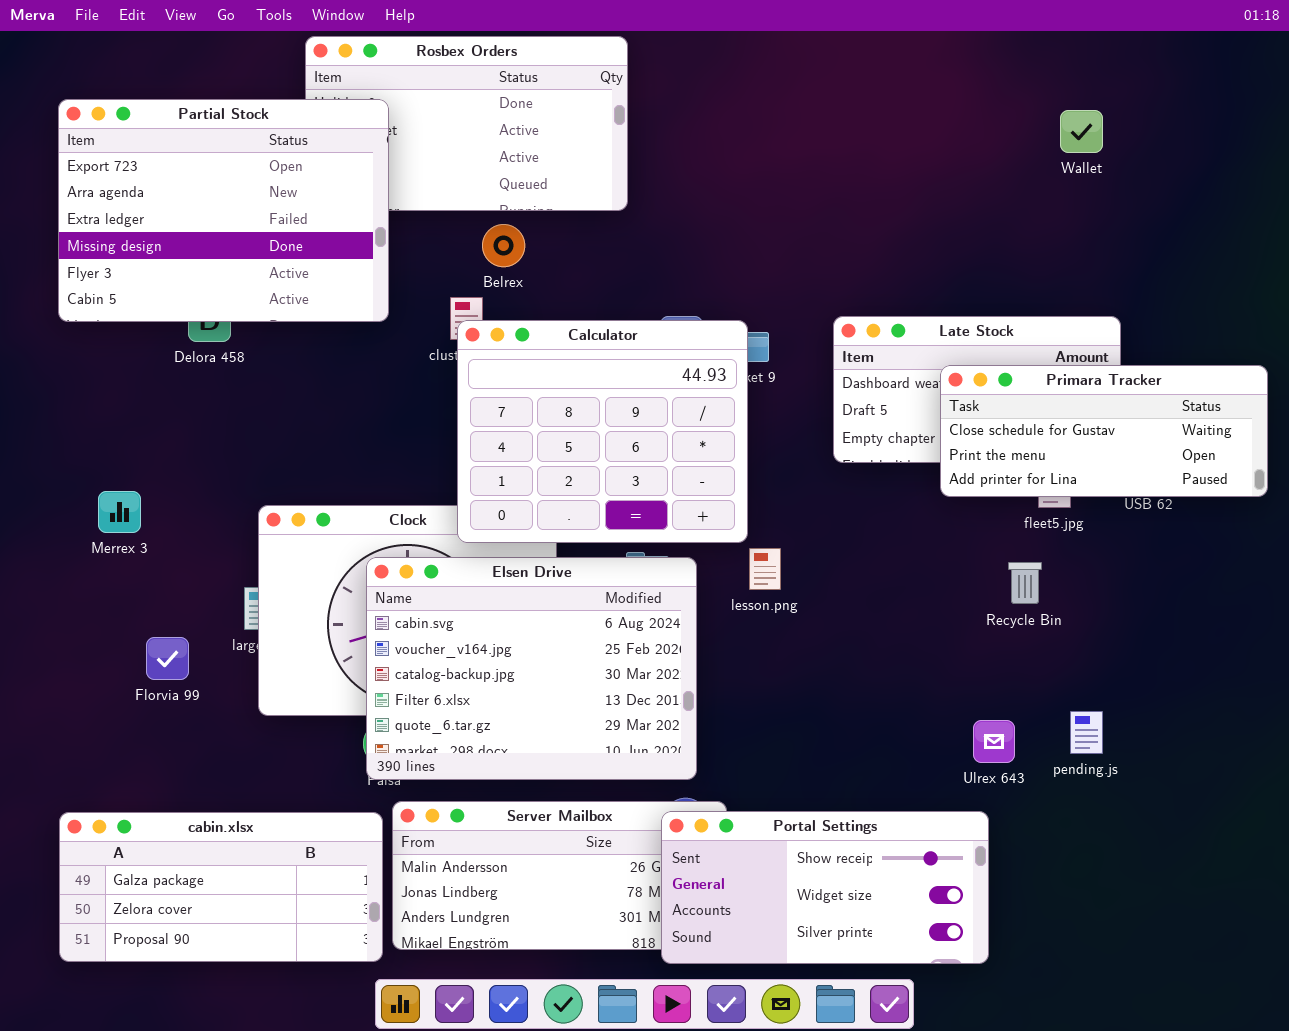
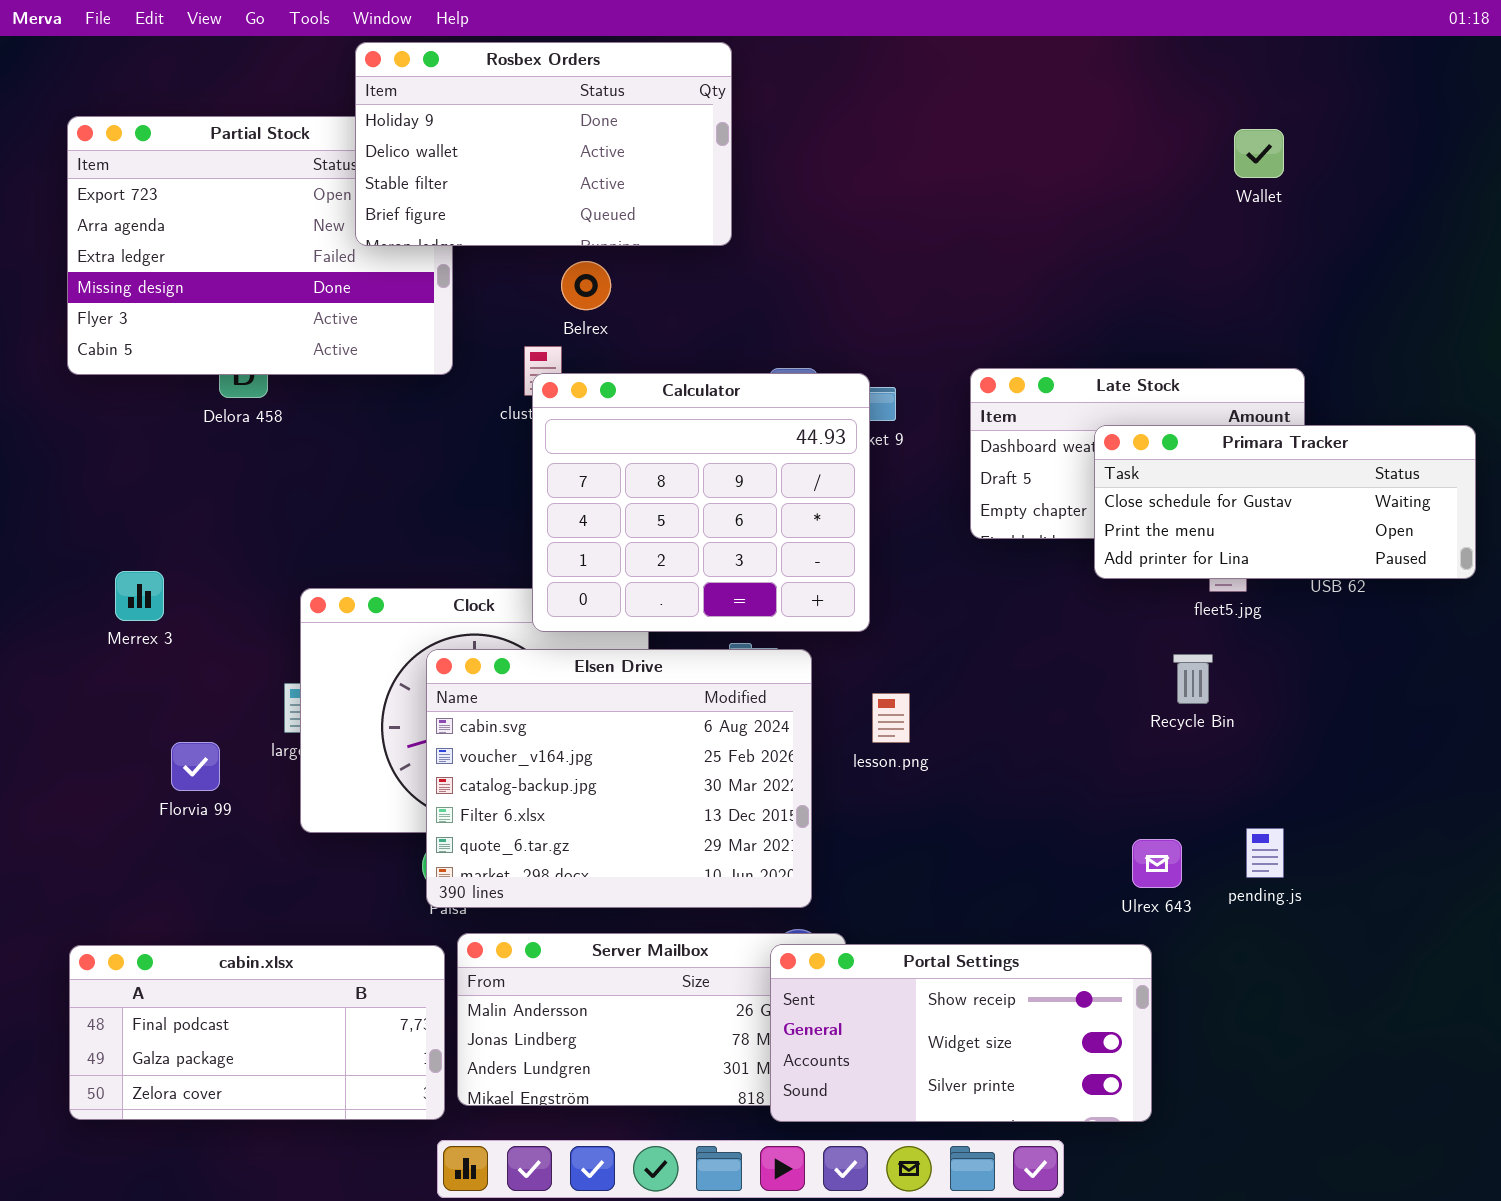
Rosbex Orders: [305,36,628,211] -> [355,42,732,246], raised
lesson.png: [749,548,781,590] -> [872,693,910,743], moved
cabin.xlsx: [59,812,383,962] -> [69,945,445,1120], scrolled up 1 row

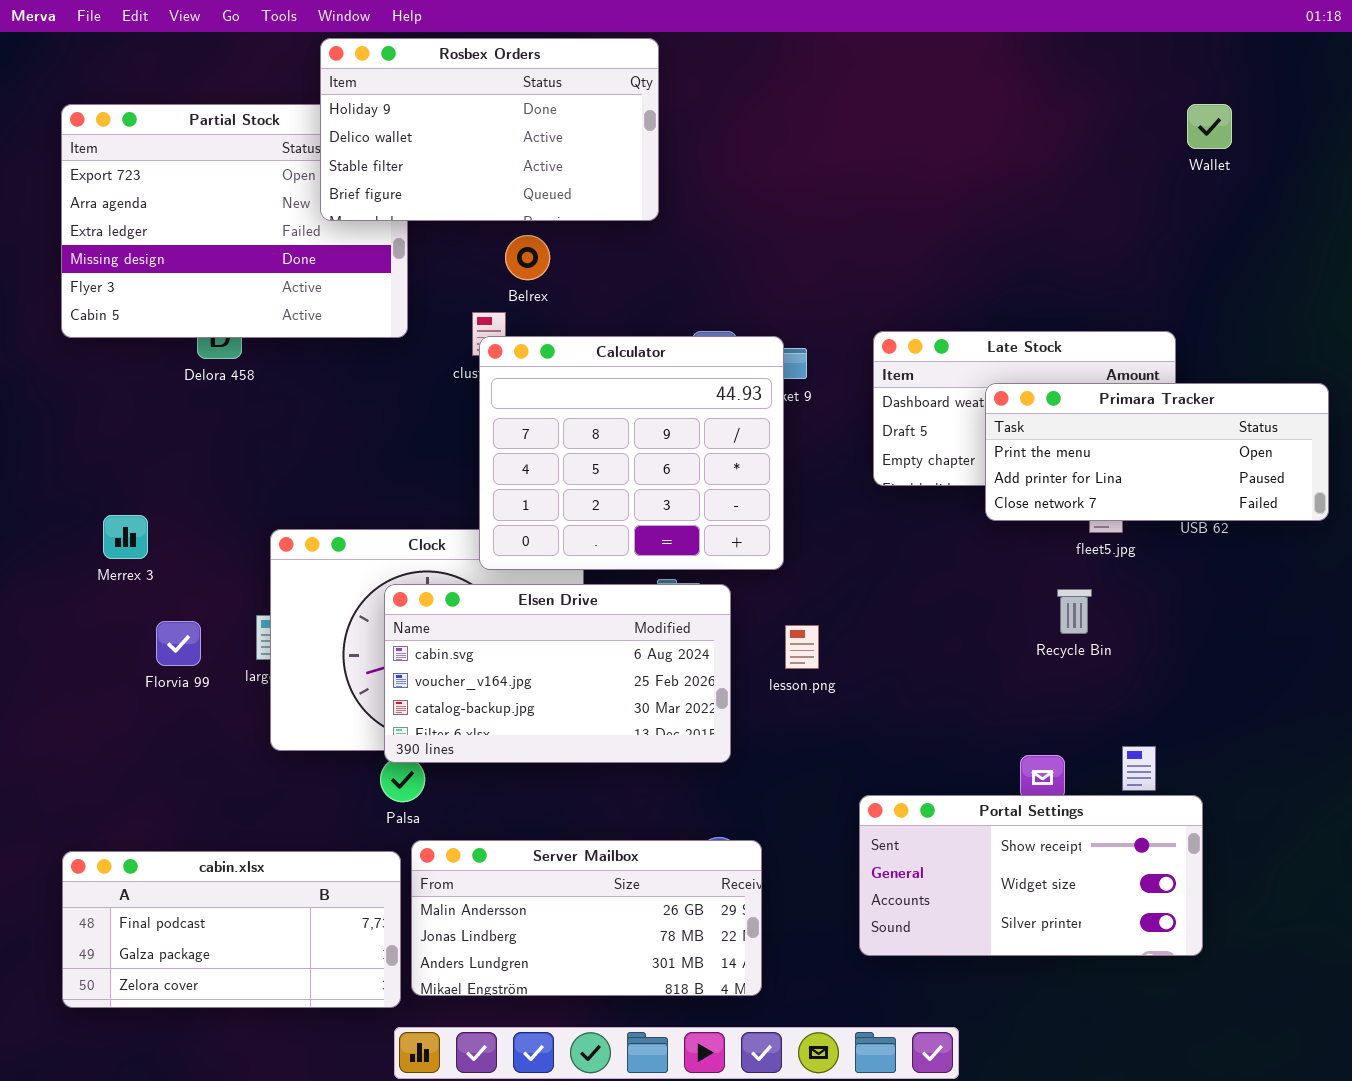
Wallet: [1234,129,1284,178] -> [1187,104,1232,149], moved
Primara Tracker: [1094,425,1476,579] -> [985,383,1329,521], scrolled down 1 row
Elsen Drive: [426,649,812,908] -> [384,584,731,763], resized
Florvia 99: [171,742,220,791] -> [156,621,201,666], moved
Portal Settings: [770,944,1152,1122] -> [859,795,1203,956], moved

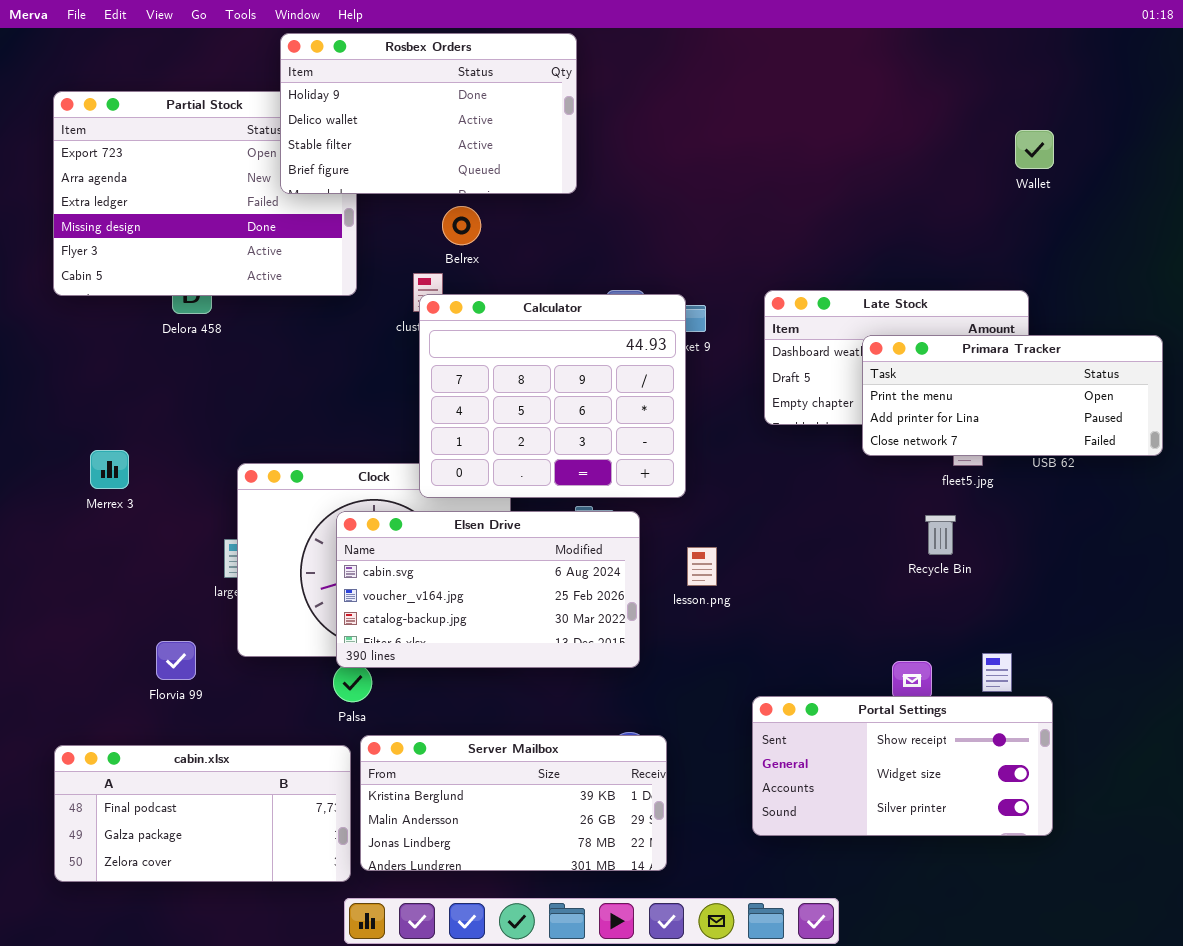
Wallet: [1187,104,1232,149] -> [1015,130,1054,169], moved
Florvia 99: [156,621,201,666] -> [156,641,196,680], moved
Server Mailbox: [411,840,762,996] -> [360,735,667,871], scrolled up 1 row

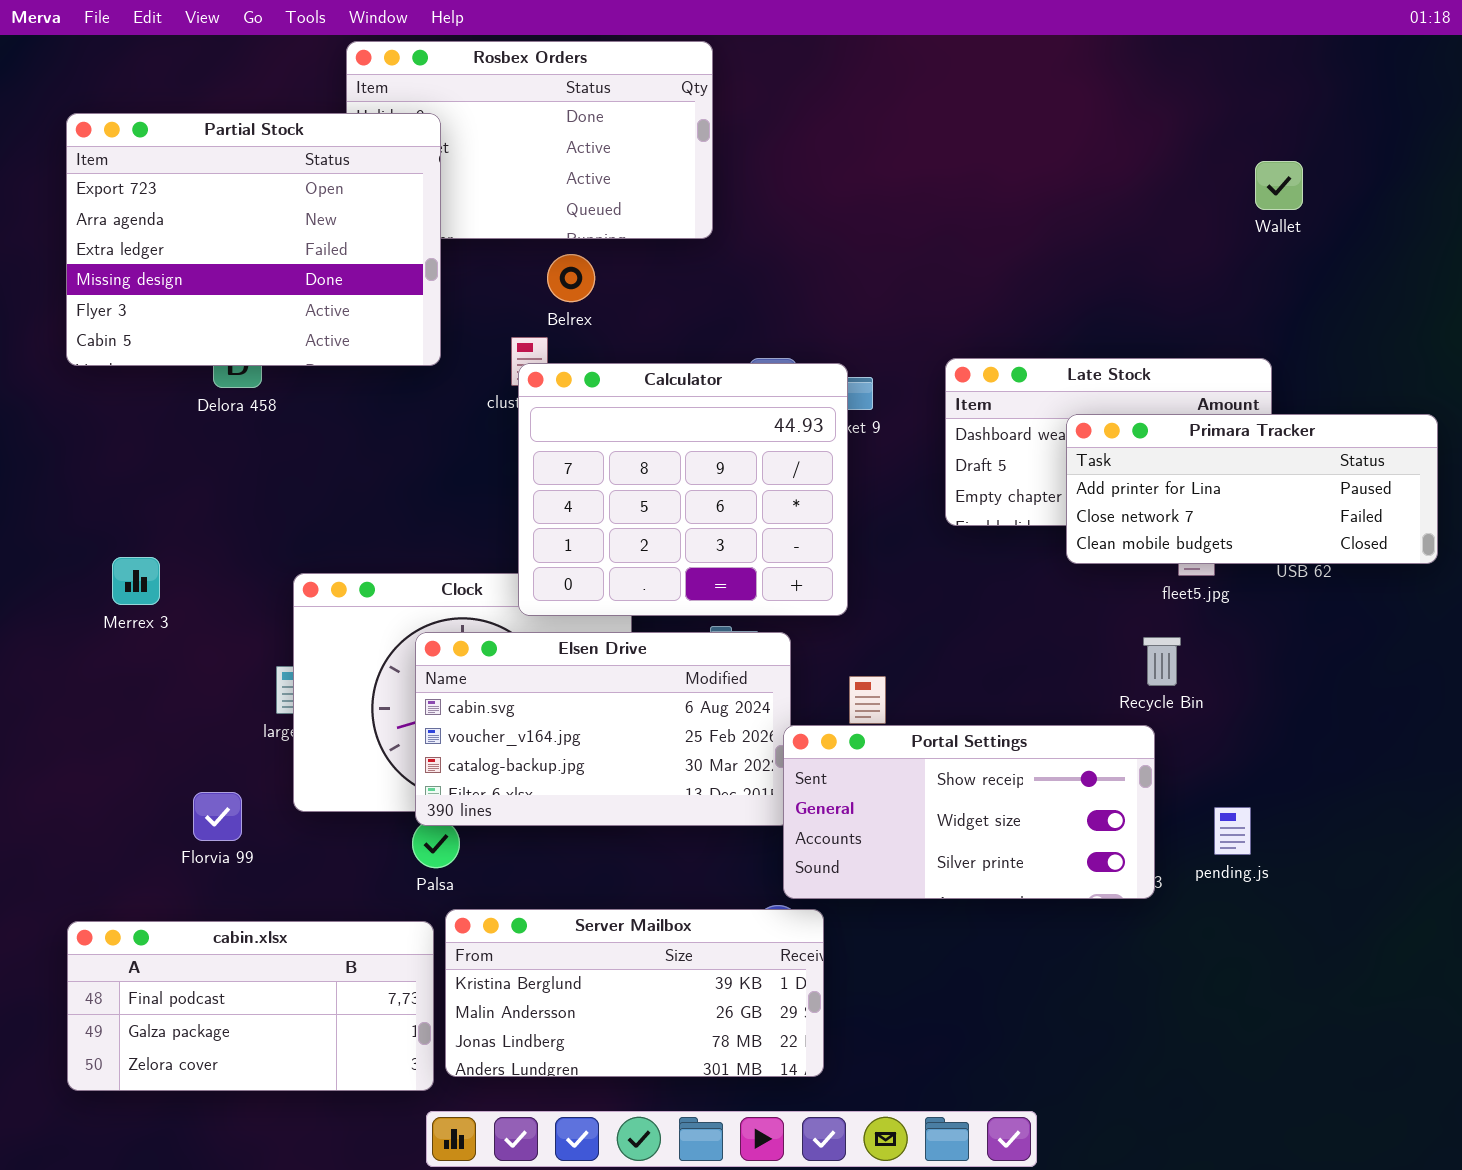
Partial Stock: [53,91,357,296] -> [66,113,441,366], raised
Primara Tracker: [862,335,1163,456] -> [1066,414,1438,564], scrolled down 1 row
Portal Settings: [752,696,1053,836] -> [783,725,1155,899], moved

